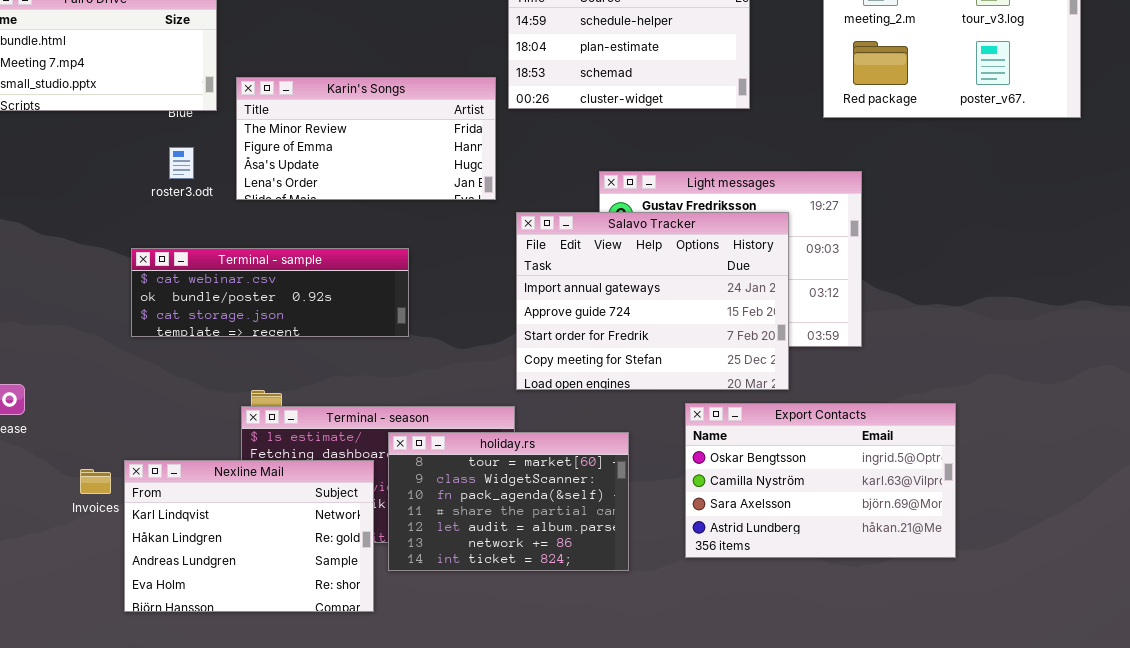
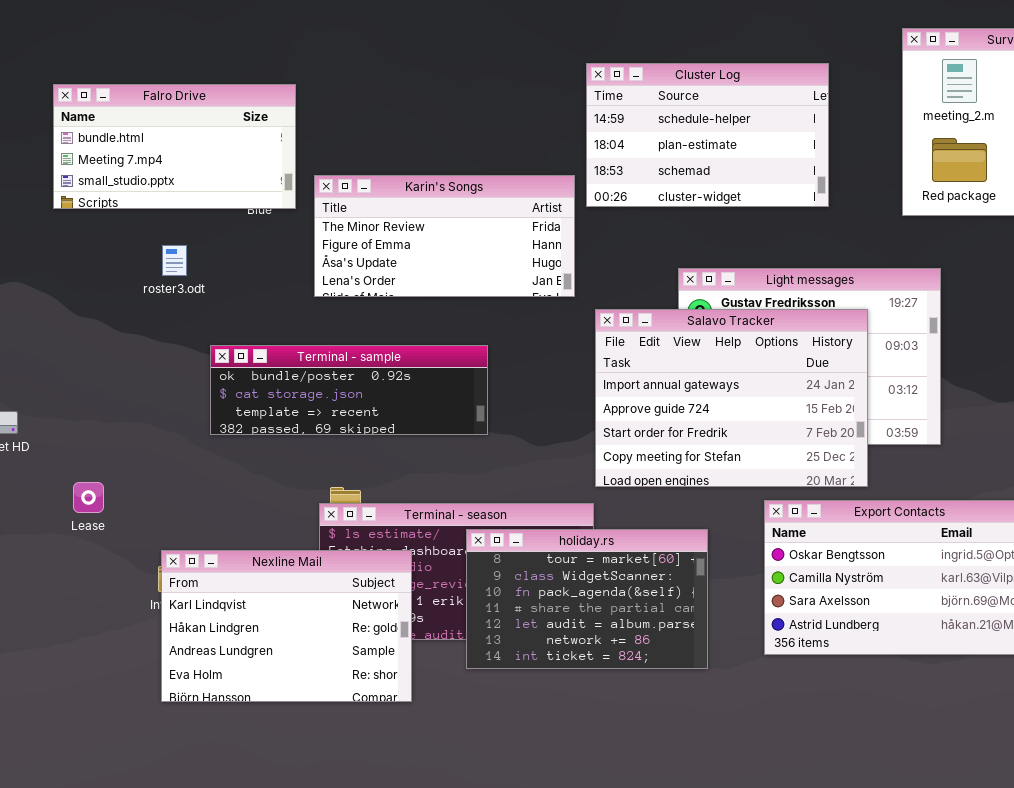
roster3.odt: [169,147,194,179] -> [162,245,187,276], moved
Terminal - sample: [131,248,409,337] -> [210,345,488,435], scrolled down 1 row
Nexline Mail: [124,460,374,612] -> [161,550,412,702], moved

